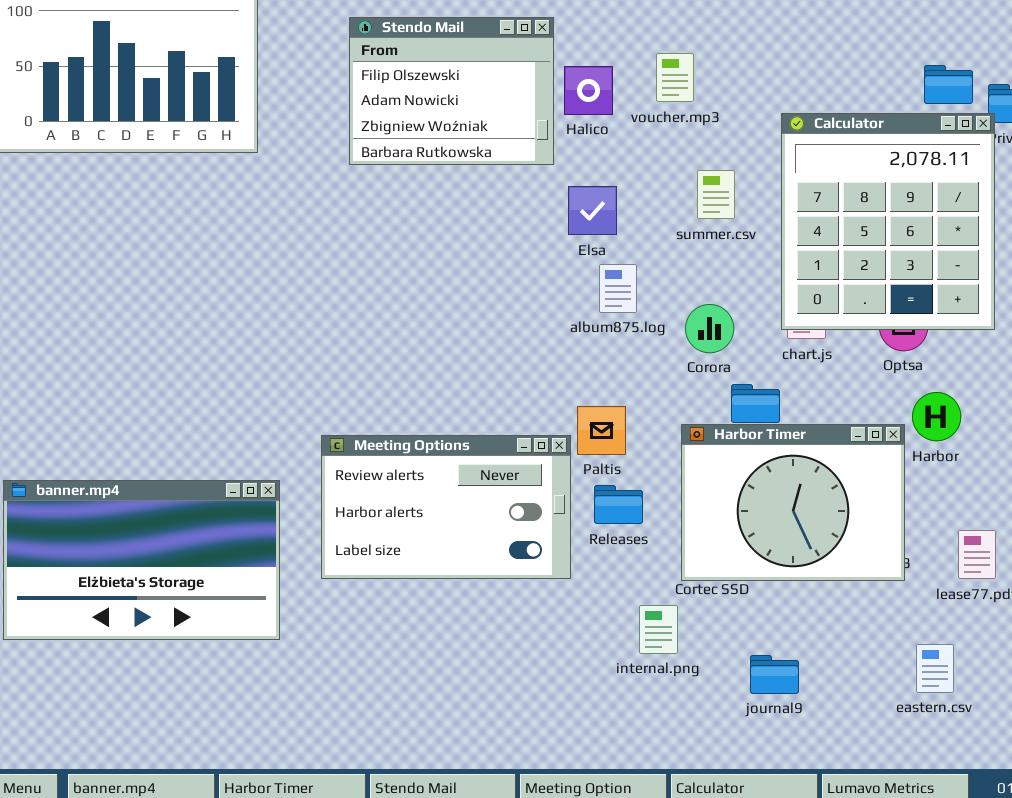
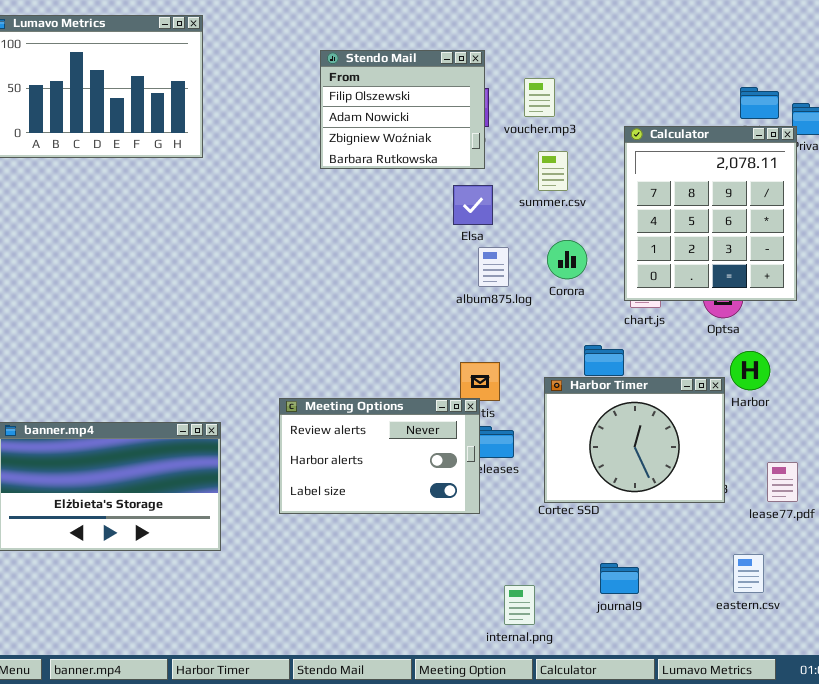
Stendo Mail: [349,17,554,165] -> [320,50,485,169], moved
summer.csv: [697,170,735,219] -> [538,151,568,191], moved
Corora: [685,304,734,353] -> [547,240,587,279], moved
Meeting Options: [321,435,571,579] -> [279,398,480,514], moved
internal.png: [639,605,678,654] -> [504,585,535,625], moved

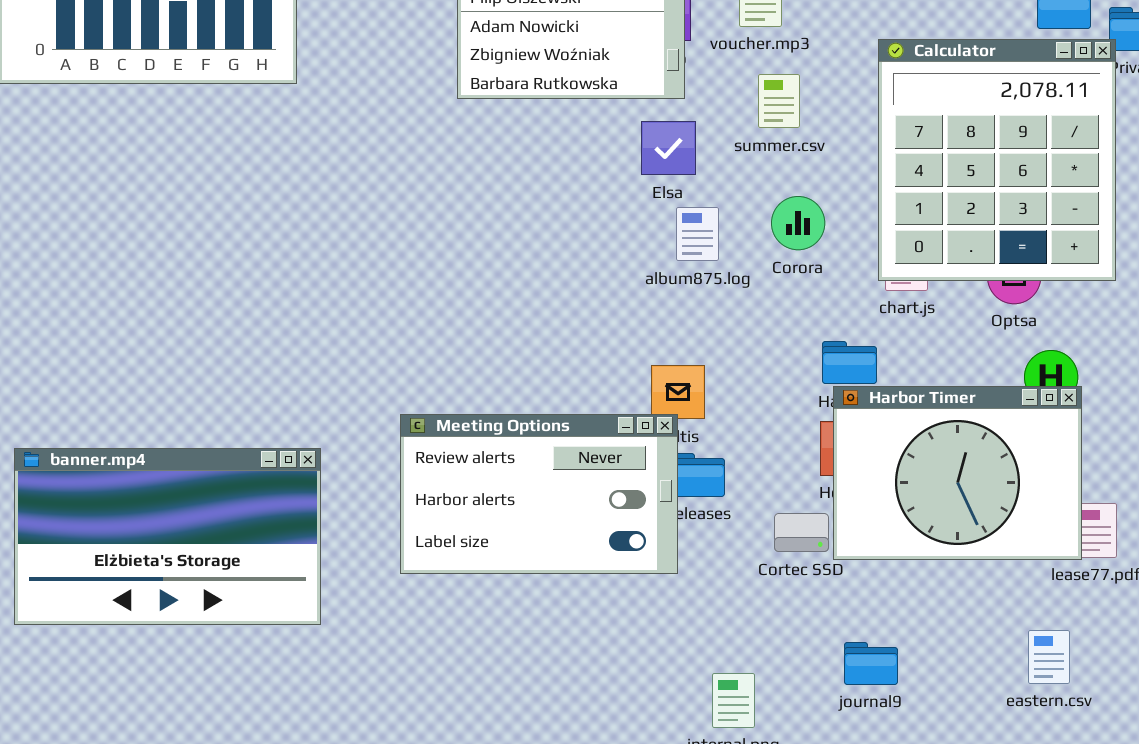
Harbor Timer: [544,377,725,503] -> [833,386,1082,560], moved

